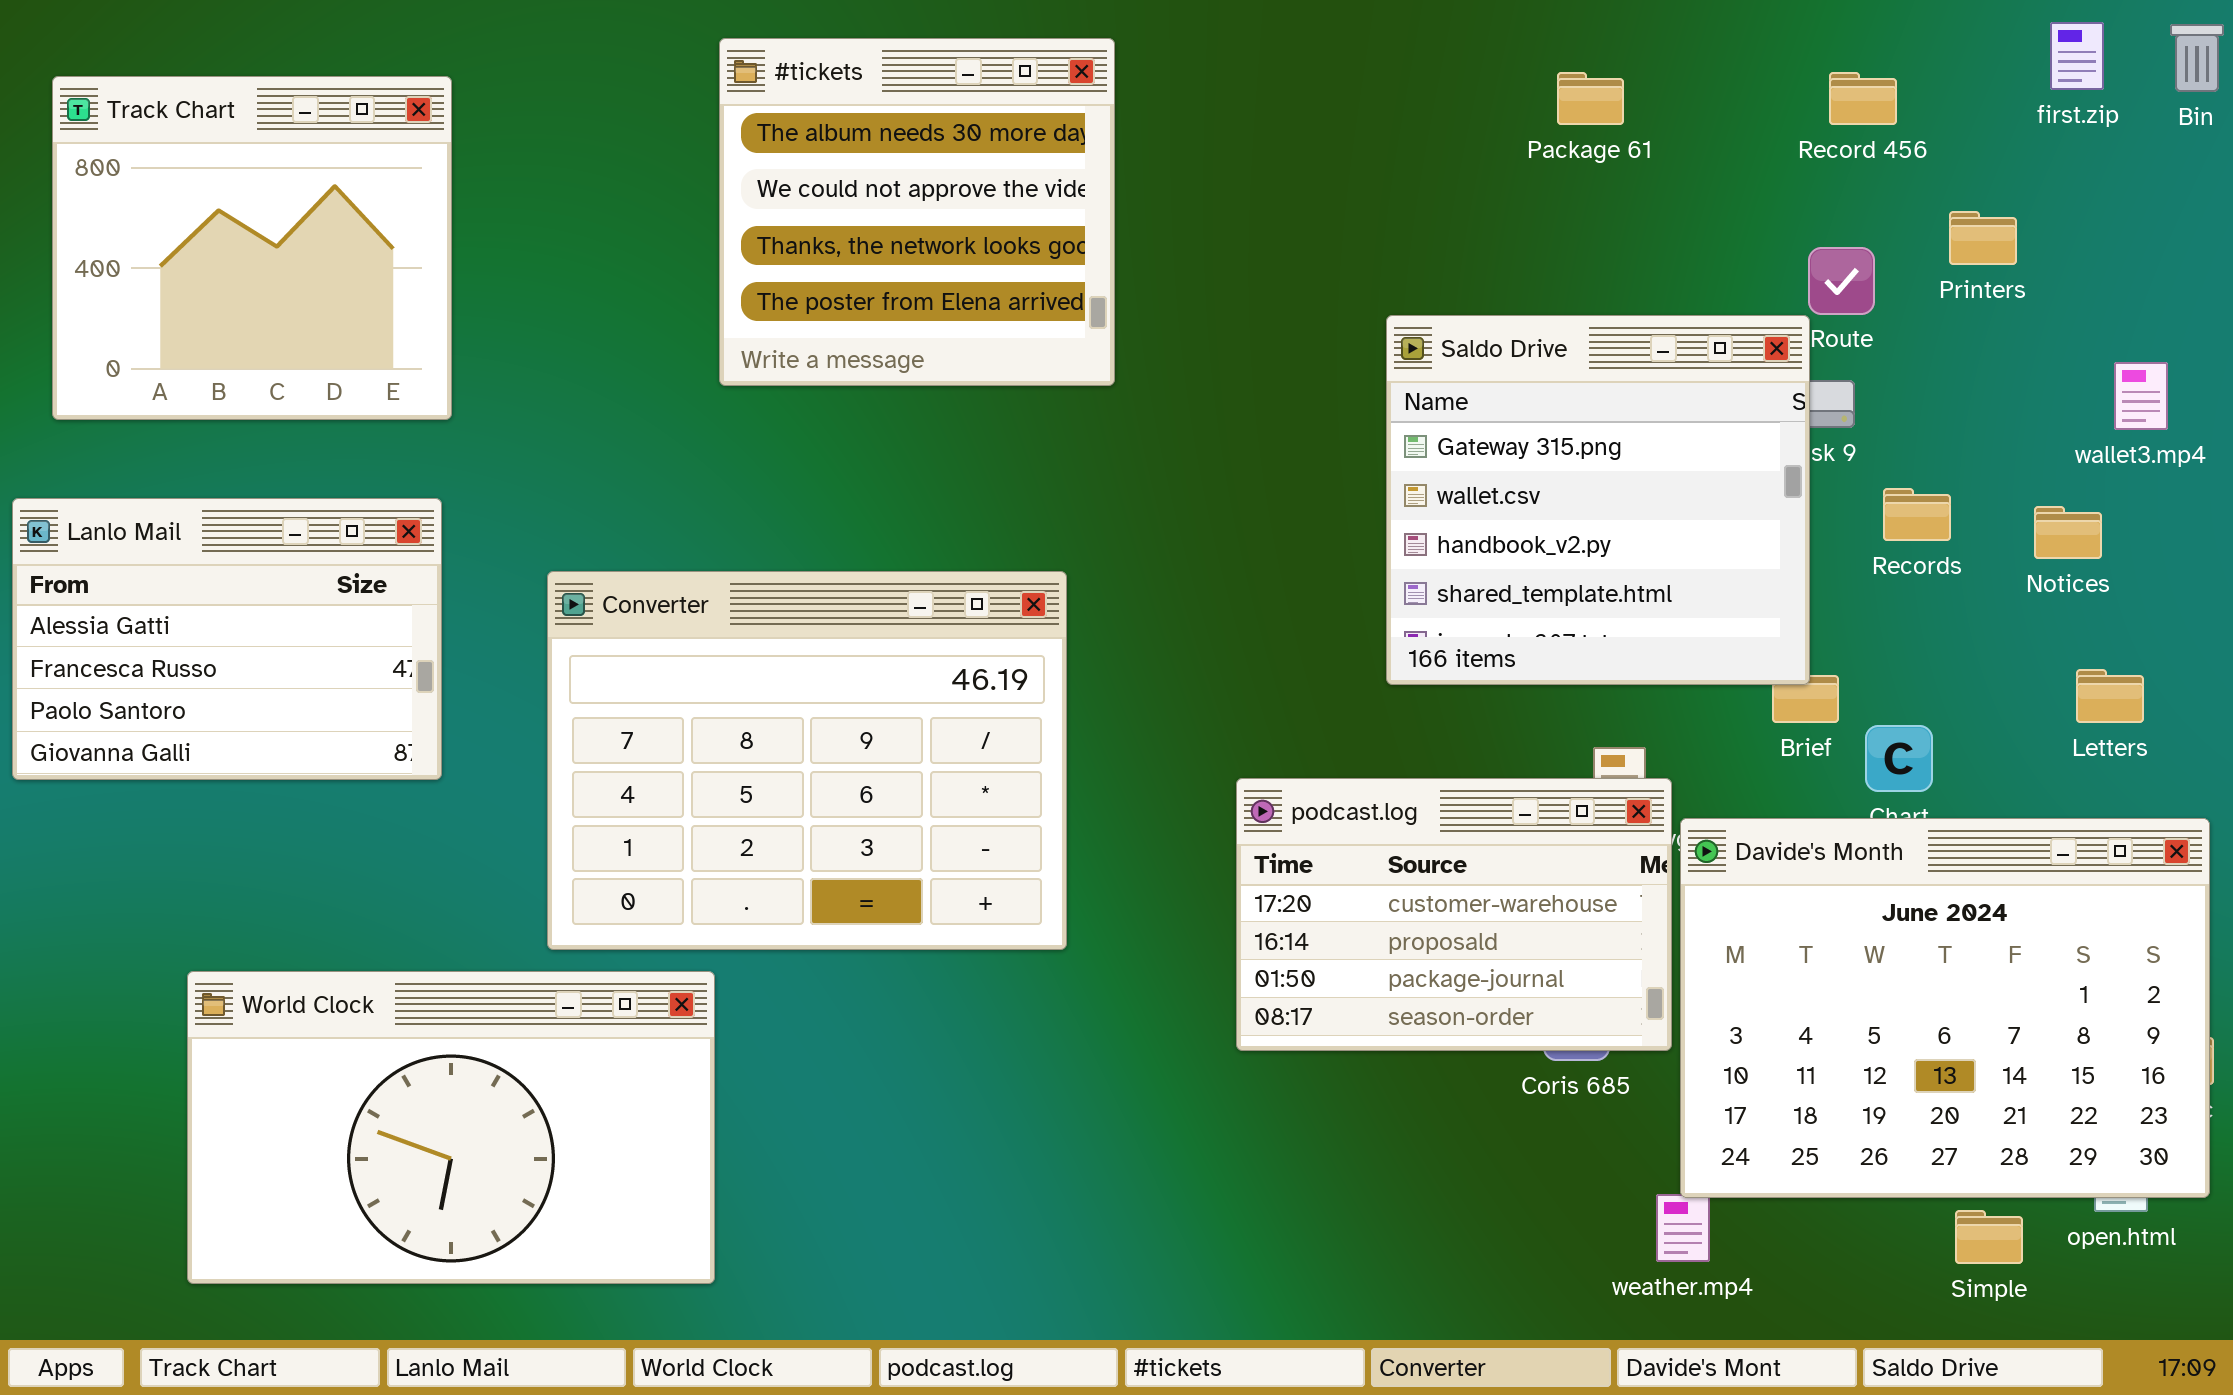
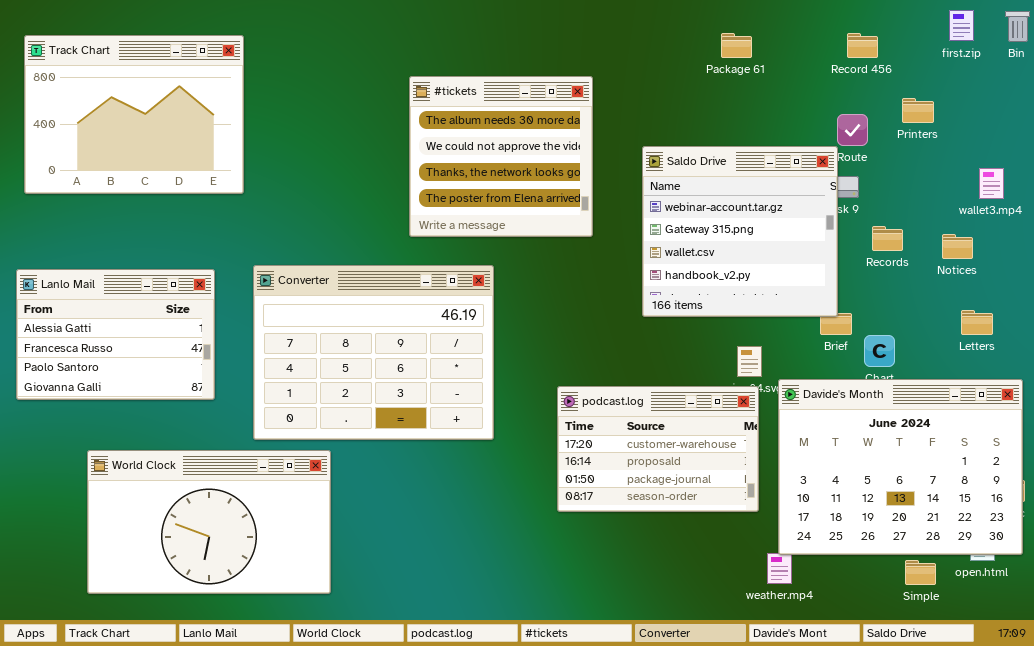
#tickets: [719,38,1115,386] -> [409,76,593,237], moved
Track Chart: [52,76,452,420] -> [24,35,244,194], resized
Saldo Drive: [1386,315,1810,685] -> [642,146,838,317], scrolled up 1 row
Lanlo Mail: [12,498,442,780] -> [16,269,215,400], moved
podcast.log: [1236,778,1672,1051] -> [557,386,759,512], moved

